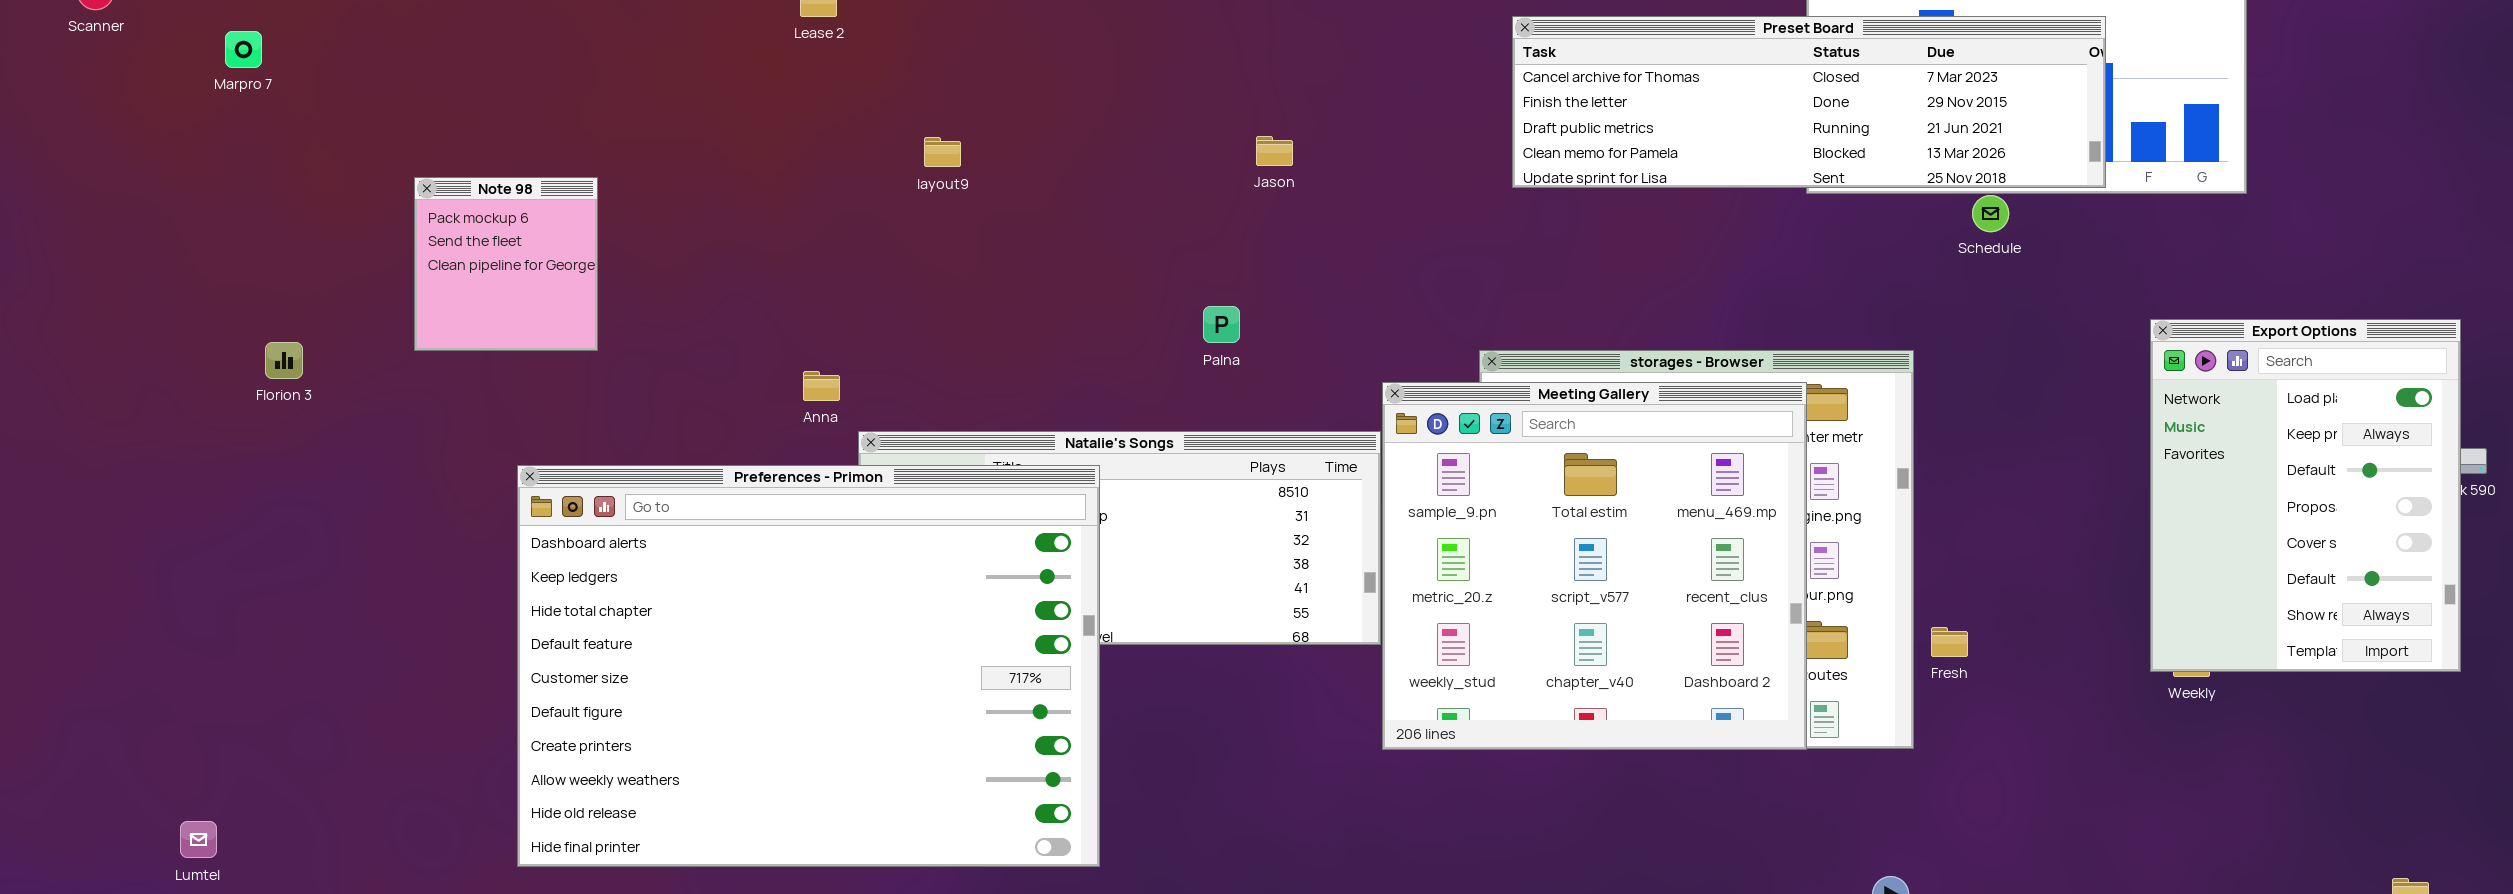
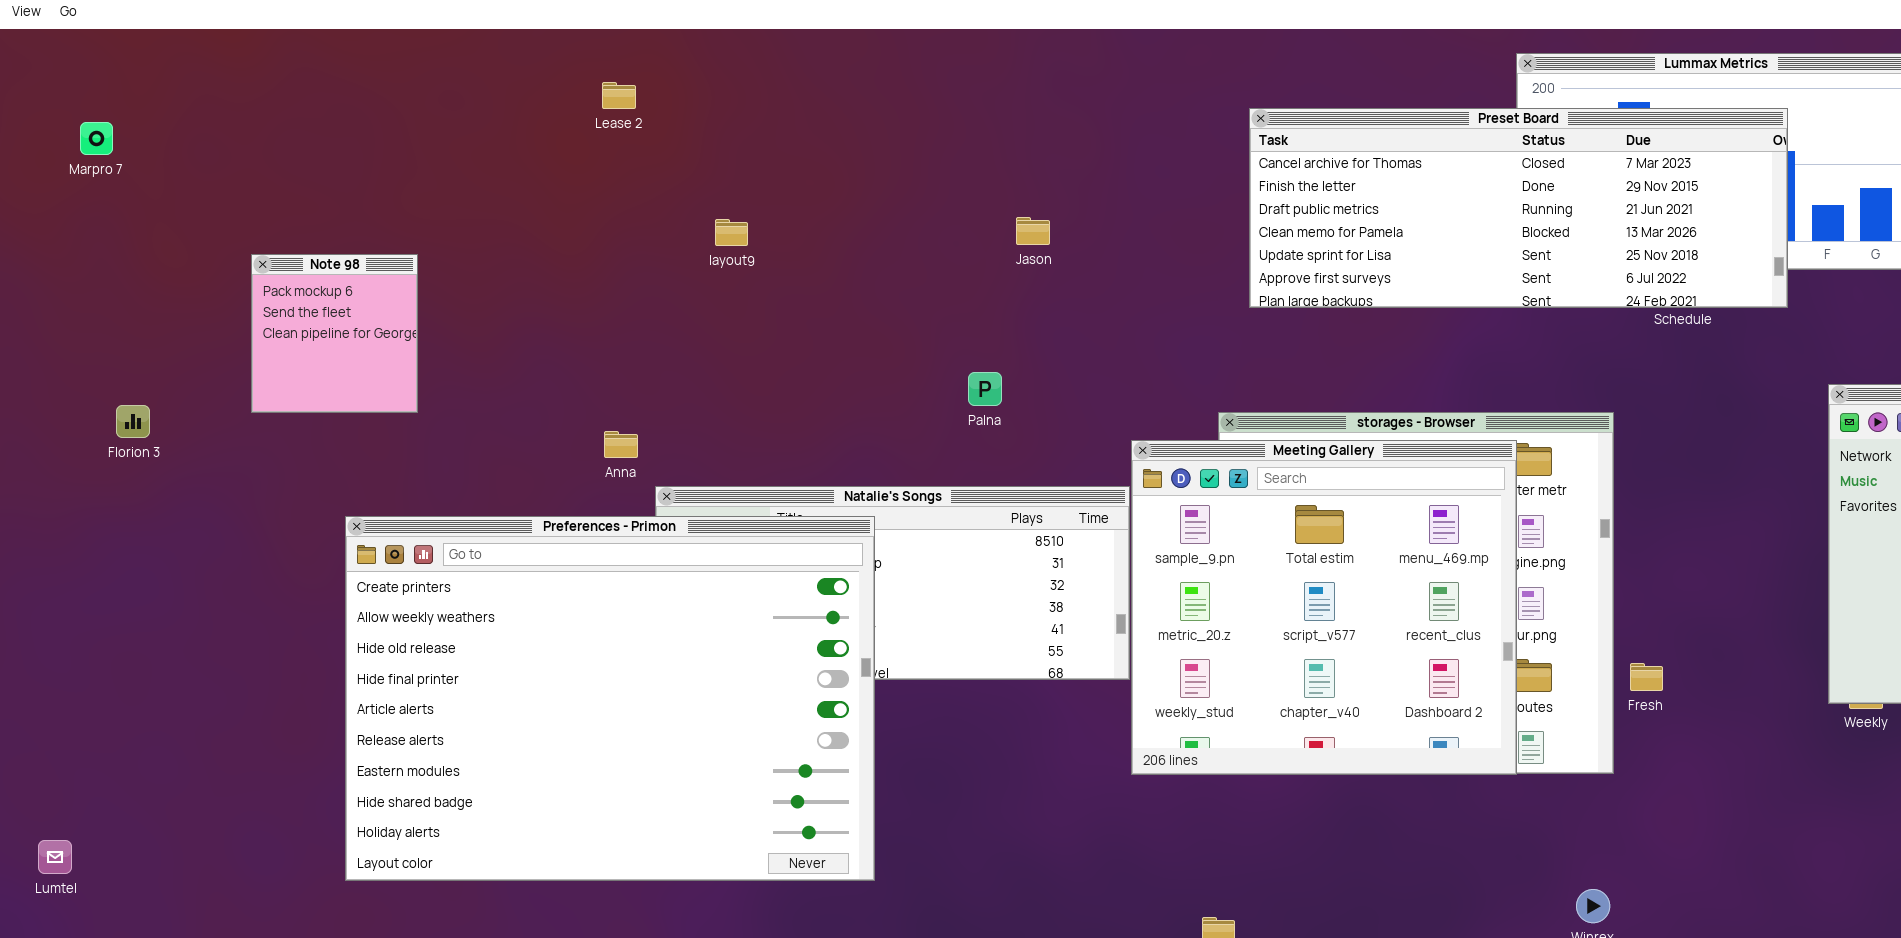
Preset Board: [1512,16,2106,188] -> [1249,108,1788,308], resized
Preferences - Primon: [517,465,1100,867] -> [345,516,875,881], scrolled down 6 rows

